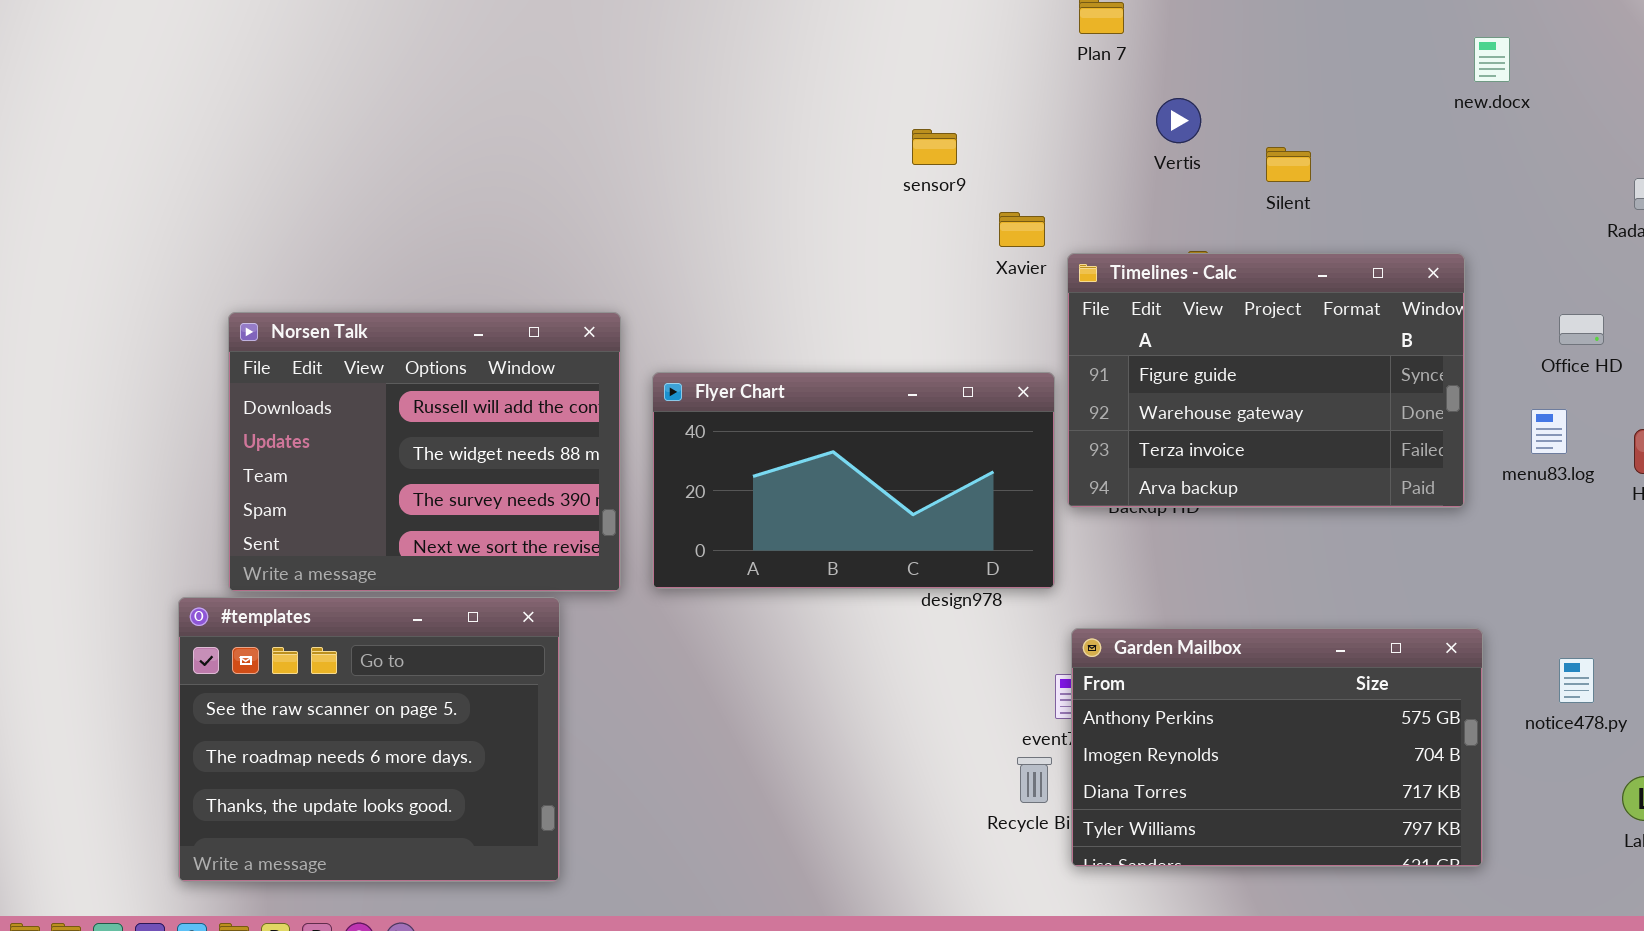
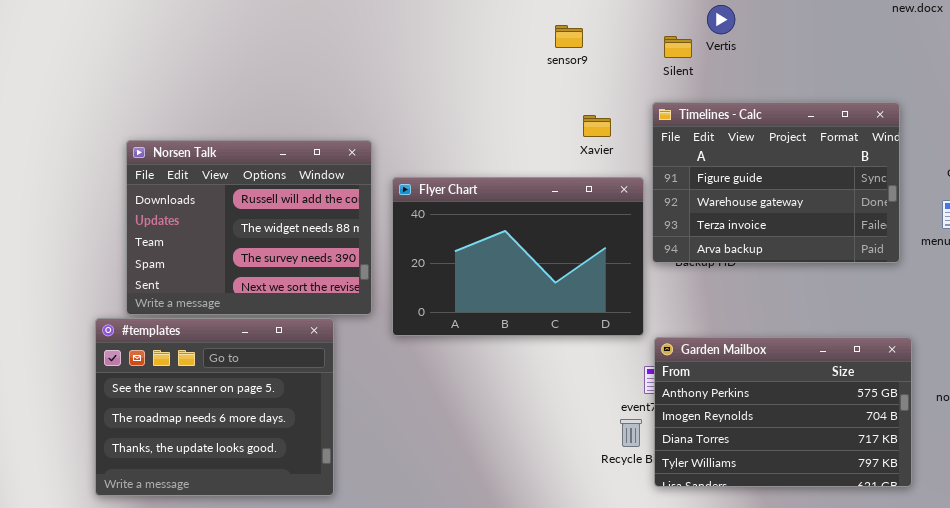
Silent: [1266,147,1311,182] -> [664,36,692,58], moved
Xavier: [999,212,1045,247] -> [583,115,611,137], moved
Flyer Chart: [652,372,1055,589] -> [392,177,644,336], resized

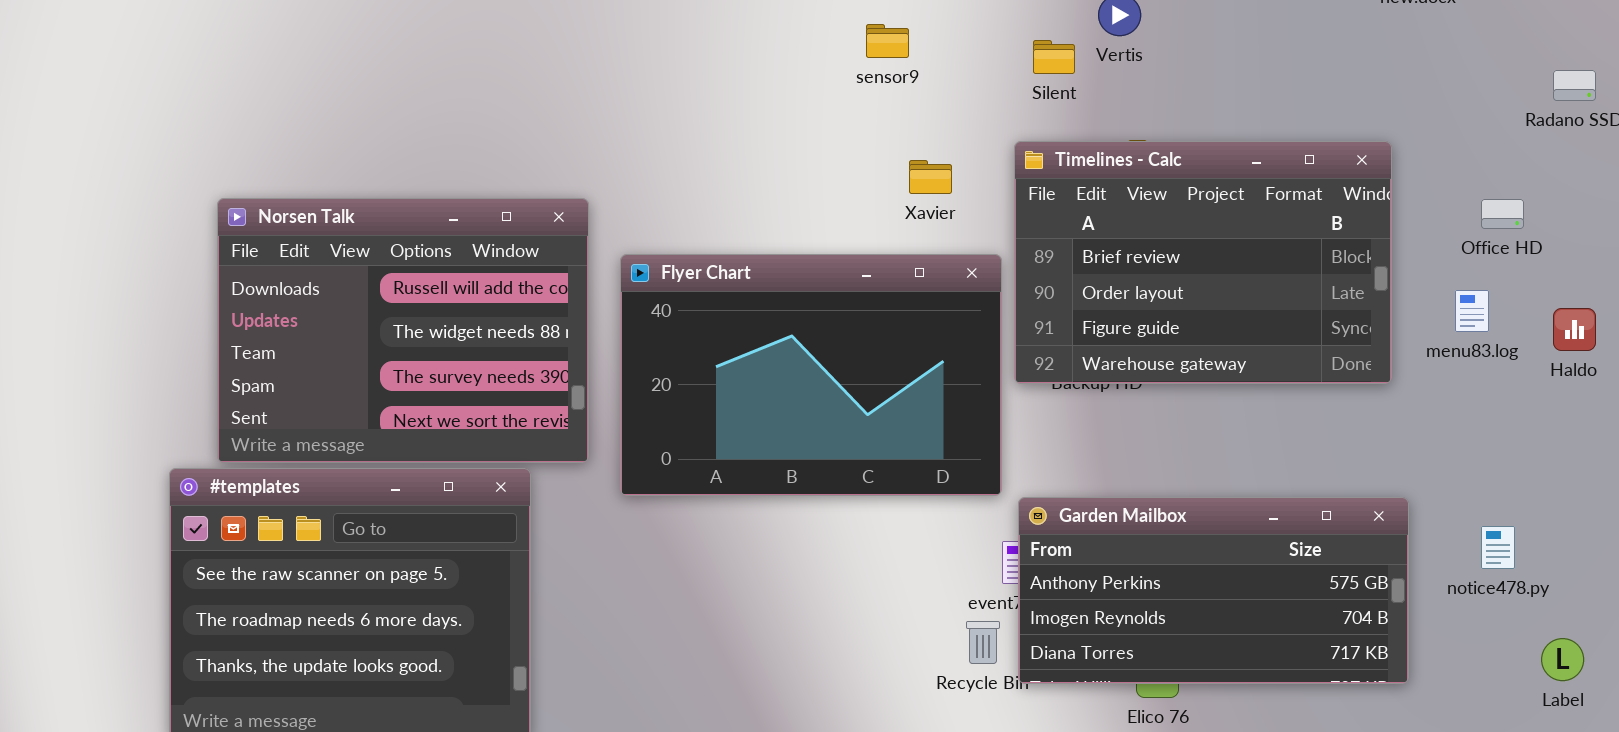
Timelines - Calc: [652,102,900,263] -> [1014,141,1392,384], scrolled up 2 rows
Garden Mailbox: [654,337,912,487] -> [1018,497,1409,684], resized

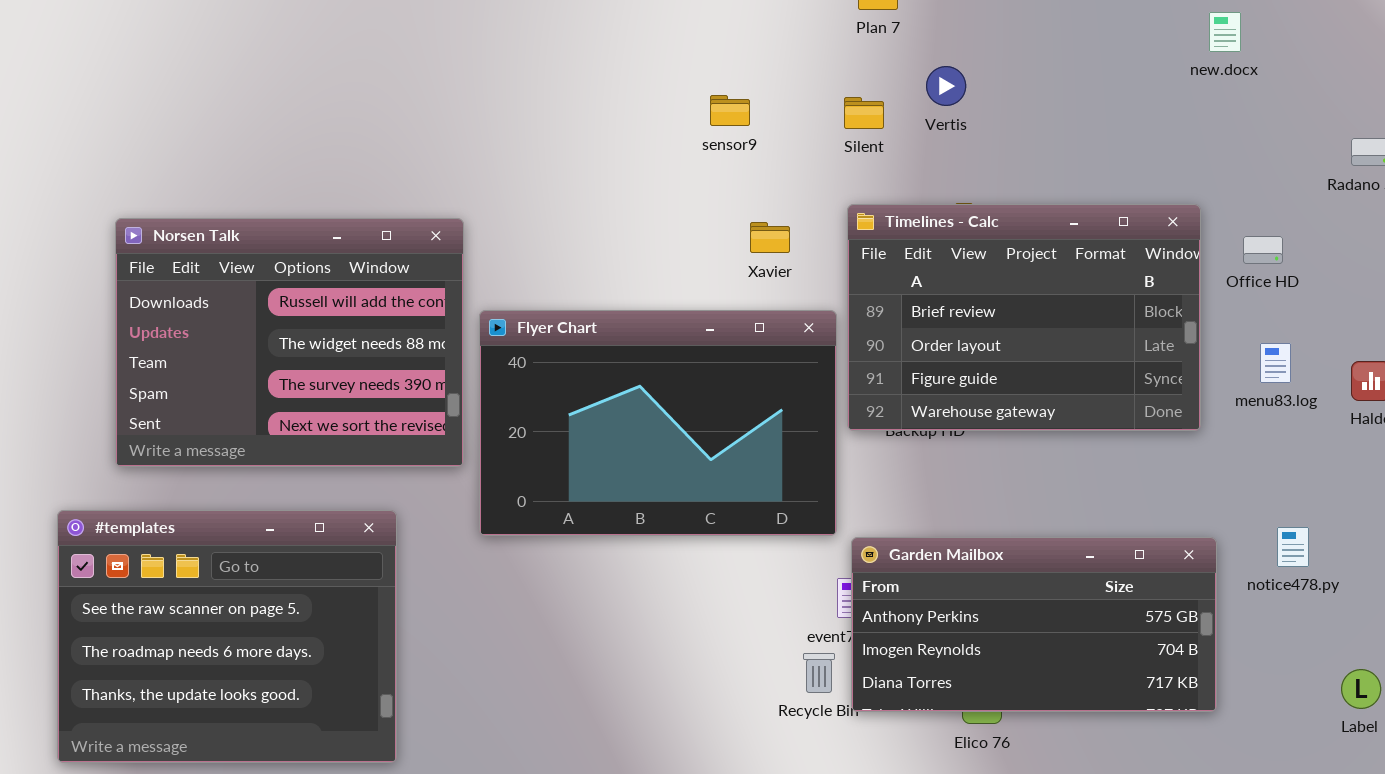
Silent: [1033,40,1075,74] -> [844,97,884,129], moved
Norsen Talk: [217,198,589,463] -> [115,218,464,467], moved
Office HD: [1481,199,1524,229] -> [1243,236,1283,264], moved
notice478.py: [1481,526,1515,569] -> [1277,527,1309,567], moved

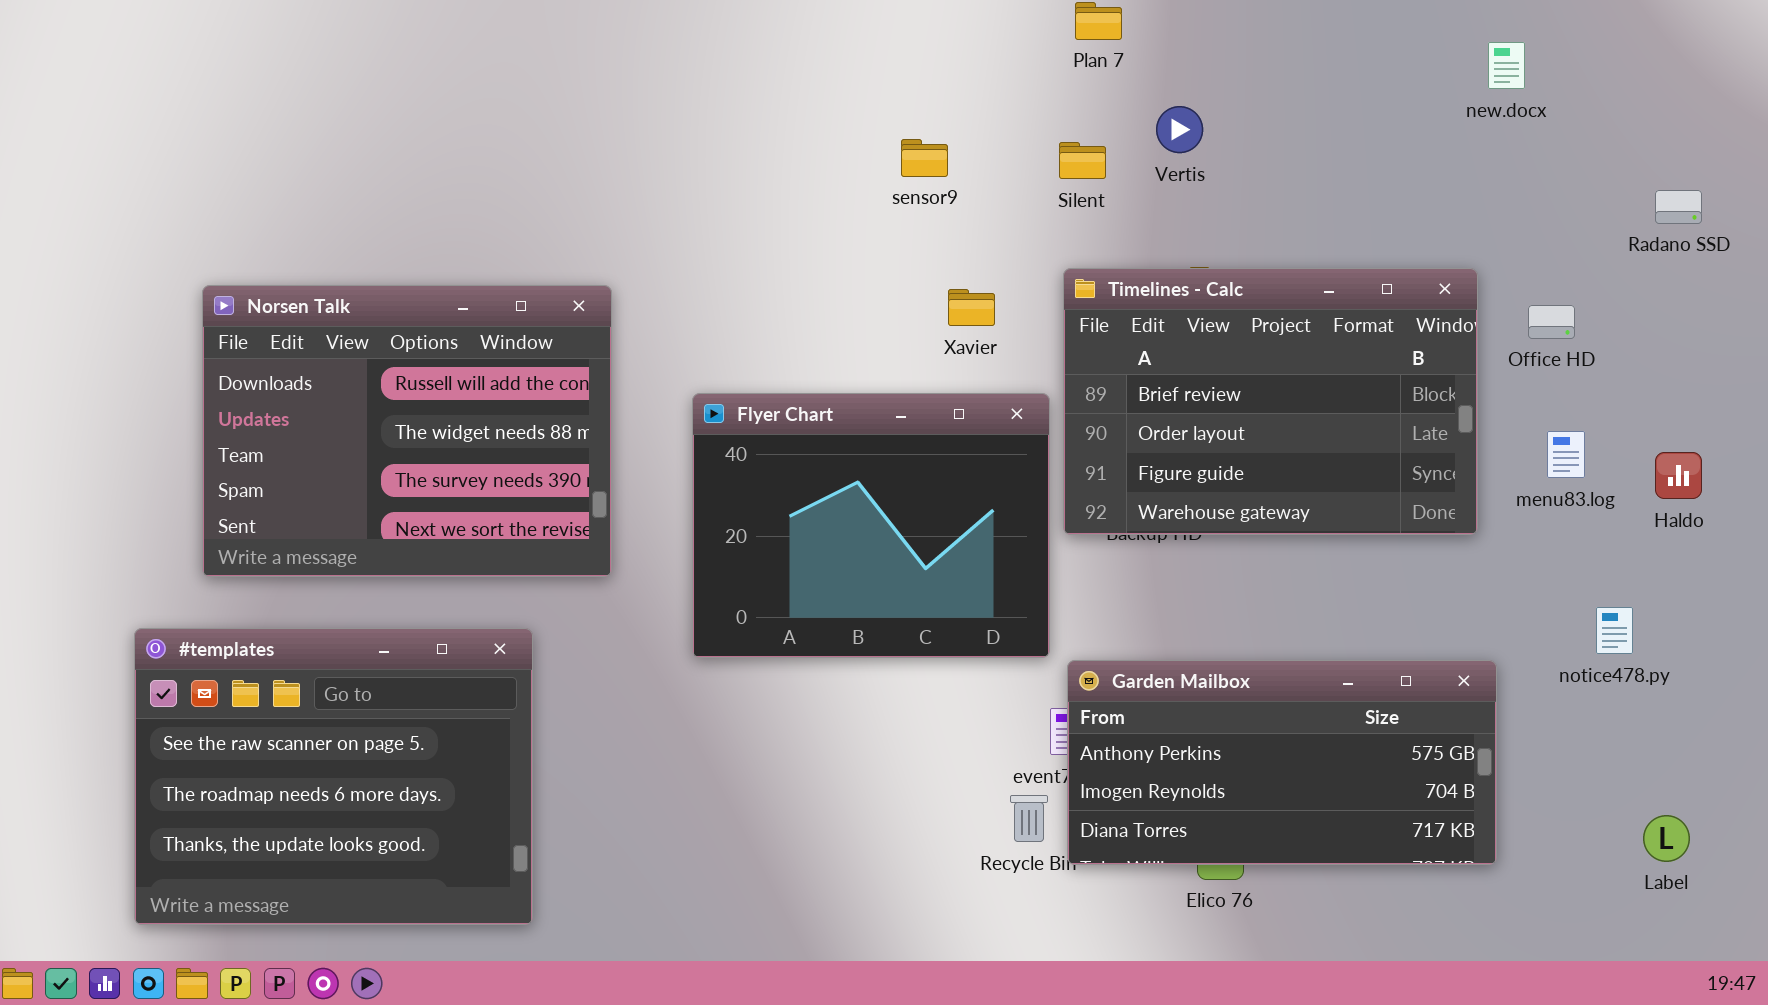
Flyer Chart: [479,310,837,536] -> [692,393,1050,658], resized
notice478.py: [1277,527,1309,567] -> [1596,607,1633,654], moved

